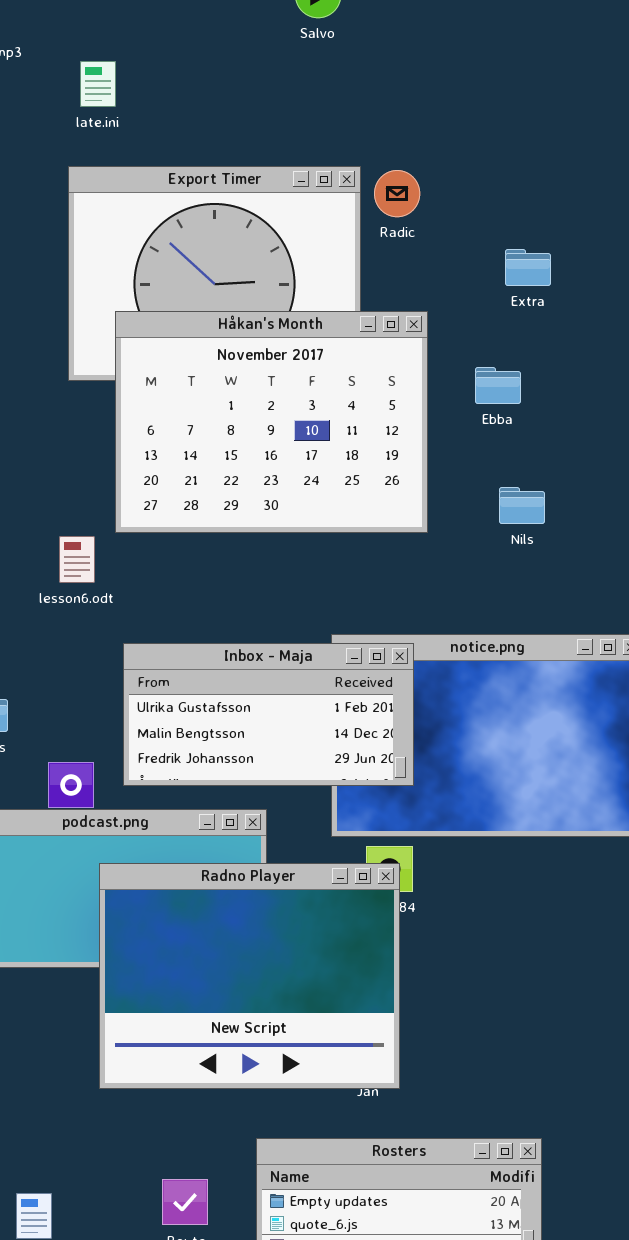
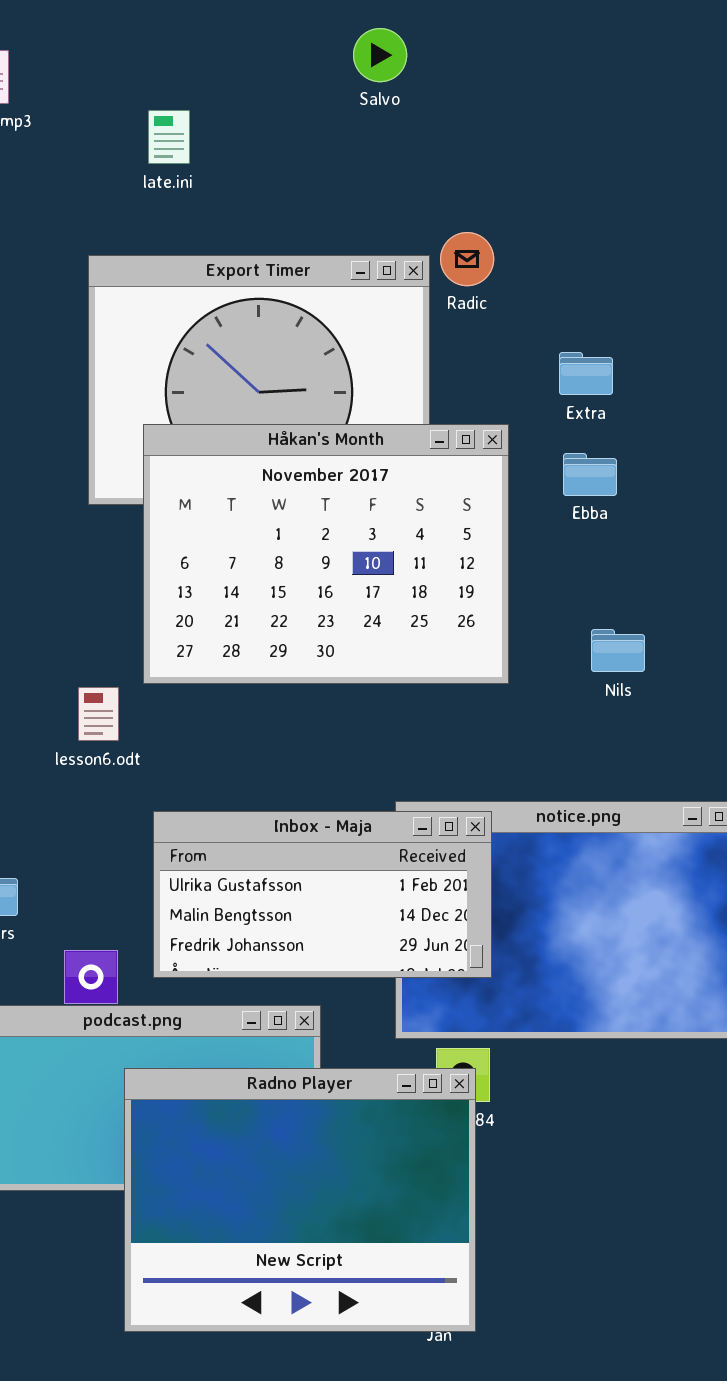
late.ini: [80,61,116,107] -> [148,110,190,164], moved
Radic: [374,170,420,217] -> [440,232,494,286], moved
Extra: [505,249,551,286] -> [559,352,613,395], moved
Ebba: [475,367,521,404] -> [563,453,617,496], moved

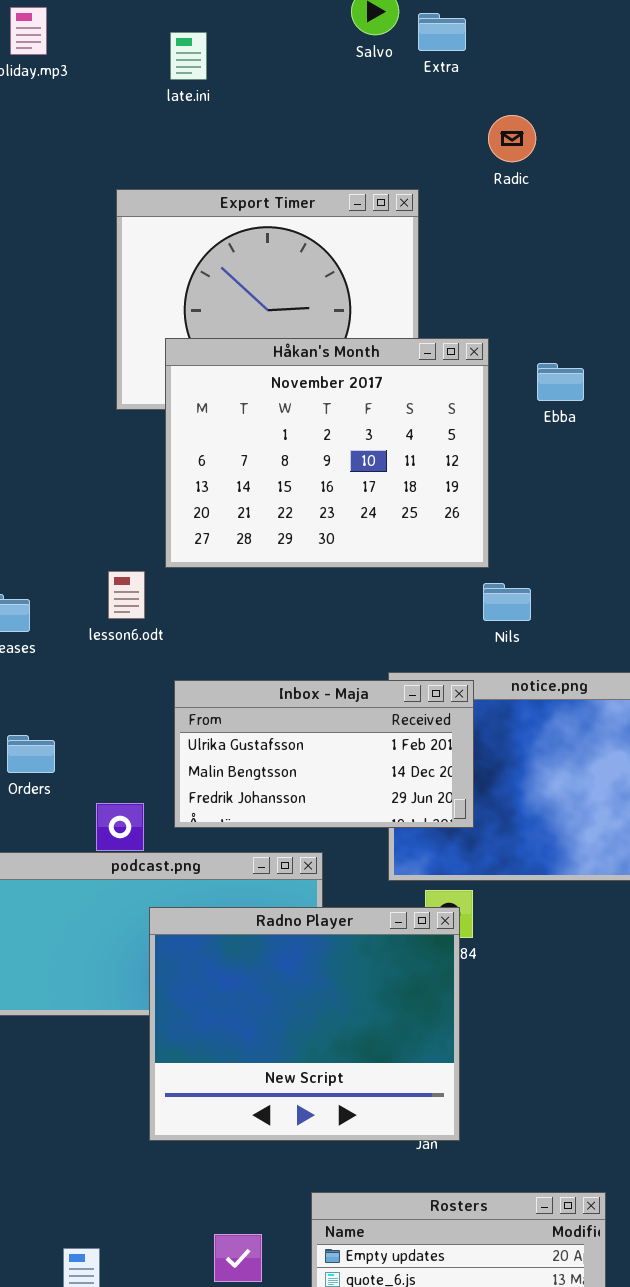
late.ini: [148,110,190,164] -> [170,32,207,80], moved
Radic: [440,232,494,286] -> [488,115,536,162], moved
Extra: [559,352,613,395] -> [418,13,466,51], moved
Nils: [591,629,645,672] -> [483,583,531,621], moved

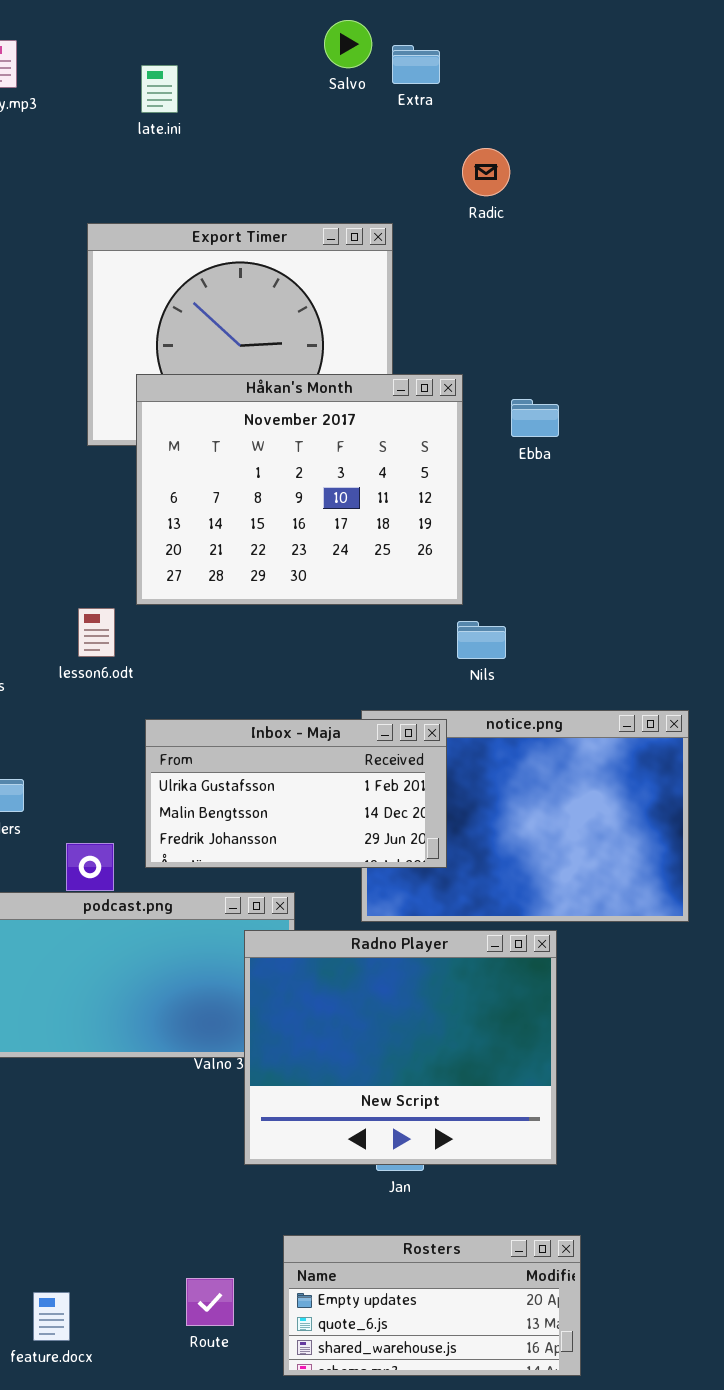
Radno Player: [149,907,460,1141] -> [244,930,557,1165], moved

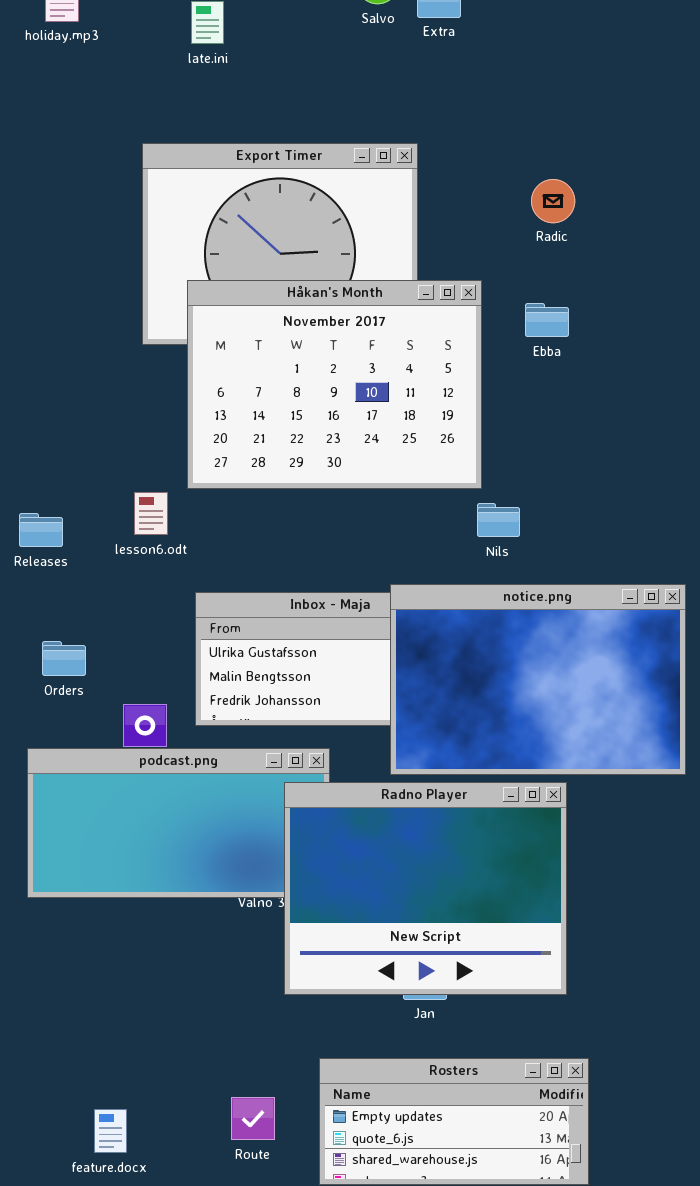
Radic: [462,148,510,196] -> [531,179,575,223], moved
notice.png: [361,710,689,922] -> [390,584,686,775], raised

